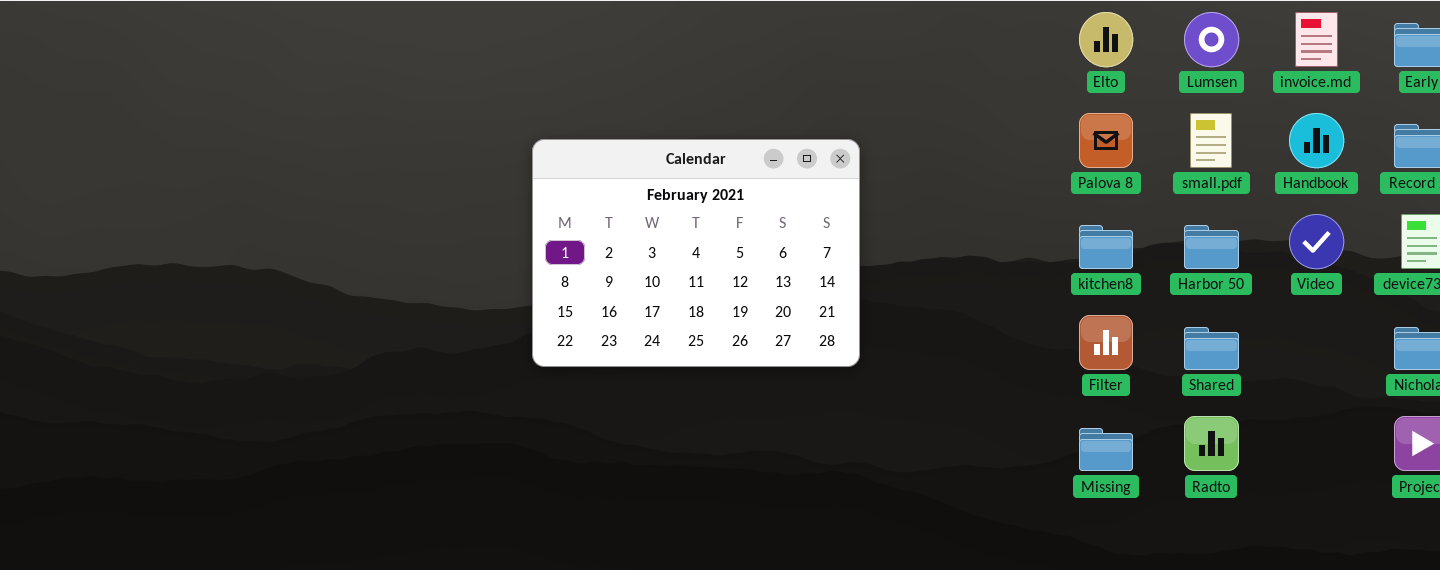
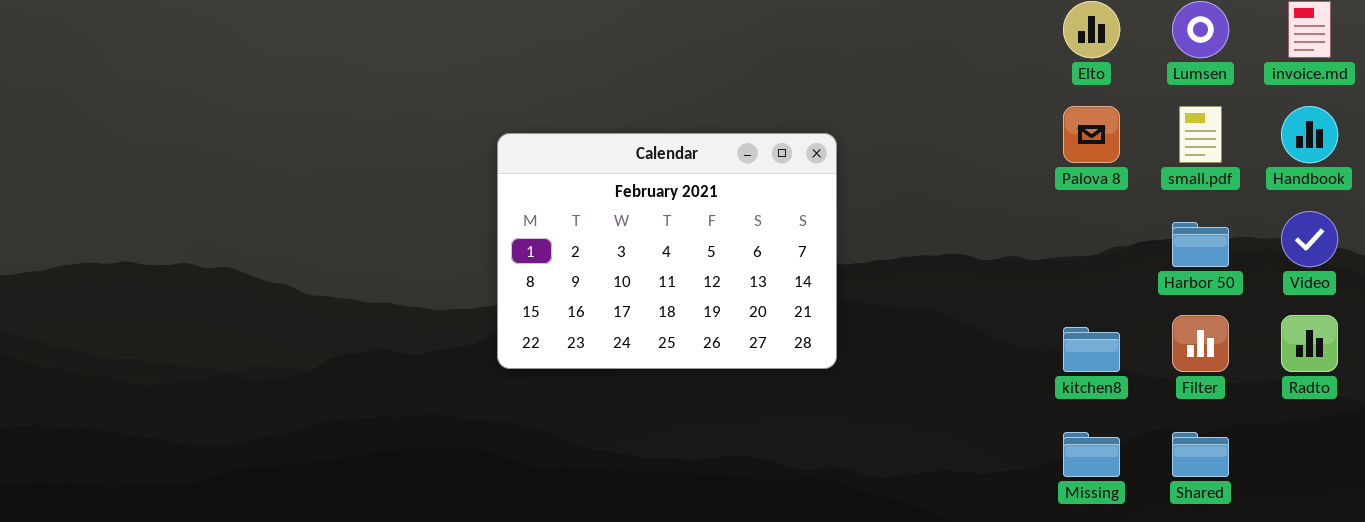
kitchen8: [1079,225,1133,269] -> [1063,327,1120,372], moved
Filter: [1079,315,1133,370] -> [1172,315,1229,372], moved
Shared: [1184,327,1239,370] -> [1172,432,1229,477], moved
Radto: [1184,416,1239,471] -> [1281,315,1338,372], moved

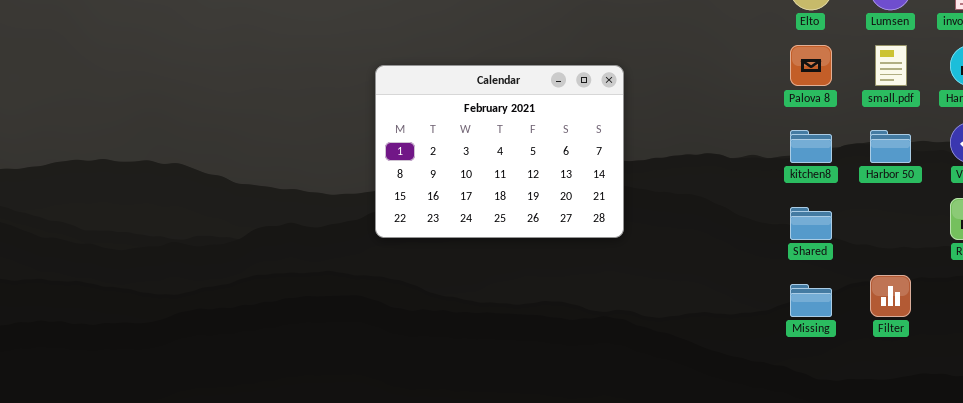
Filter: [1172,315,1229,372] -> [870,275,911,317], moved
kitchen8: [1063,327,1120,372] -> [790,130,832,163], moved
Shared: [1172,432,1229,477] -> [790,207,832,240], moved

